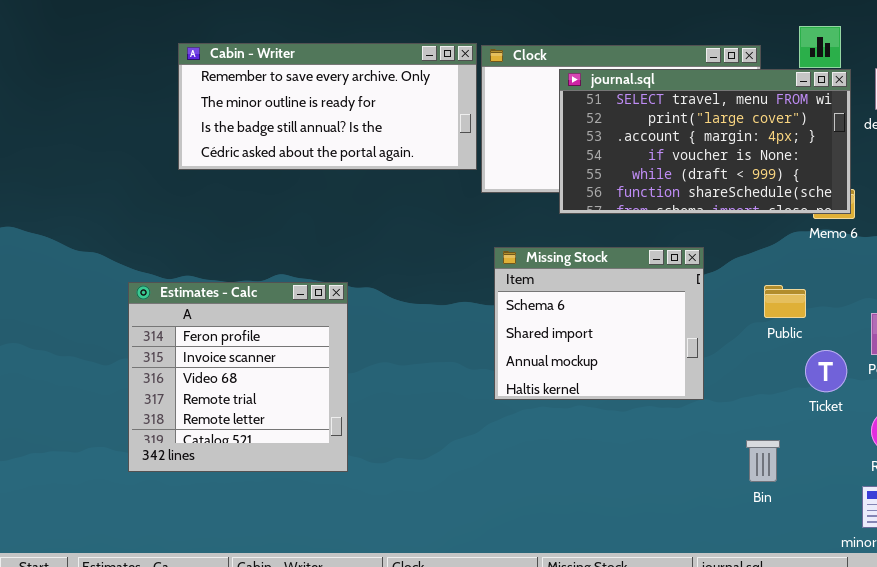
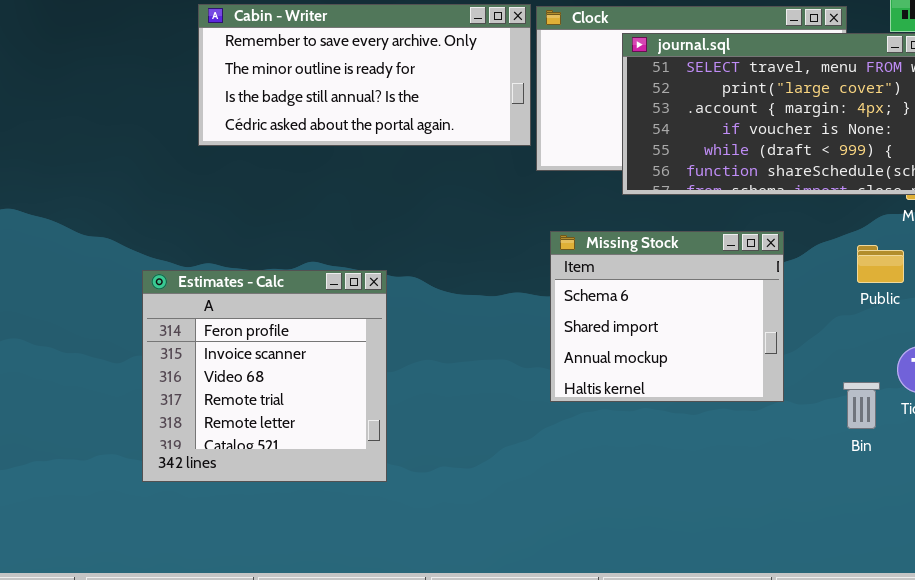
Public: [764,285,806,318] -> [857,245,904,283], moved
Bin: [746,440,780,482] -> [843,382,880,429], moved

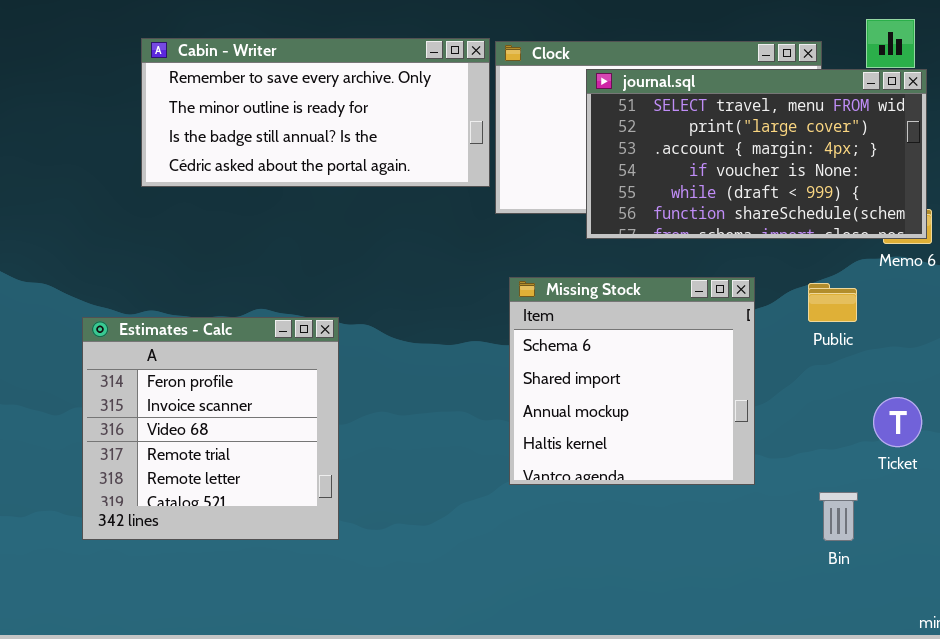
Missing Stock: [550,231,784,402] -> [509,277,755,485], resized
Public: [857,245,904,283] -> [808,283,857,322], moved
Bin: [843,382,880,429] -> [819,492,858,541], moved

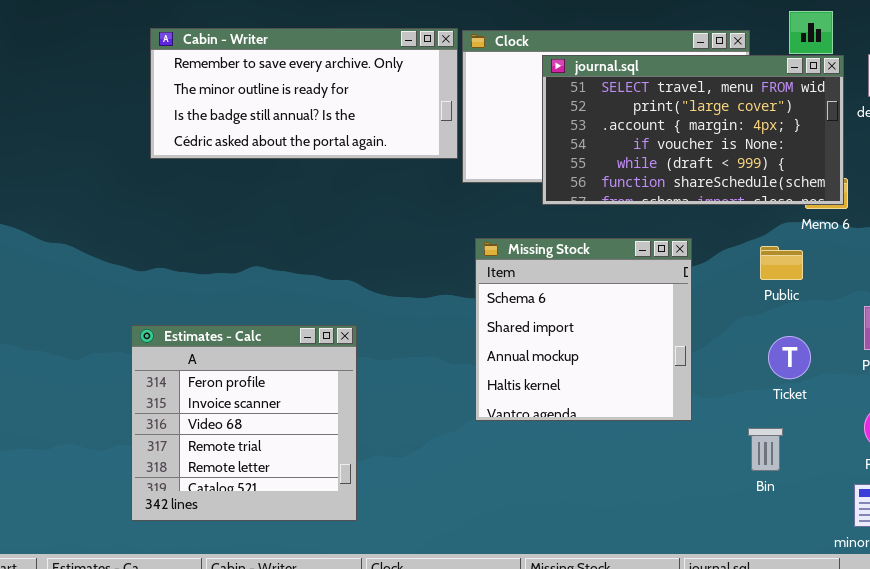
Public: [808,283,857,322] -> [760,246,803,280], moved
Estimates - Calc: [82,317,339,540] -> [131,325,357,521], moved
Ticket: [873,397,922,447] -> [768,336,811,379], moved

